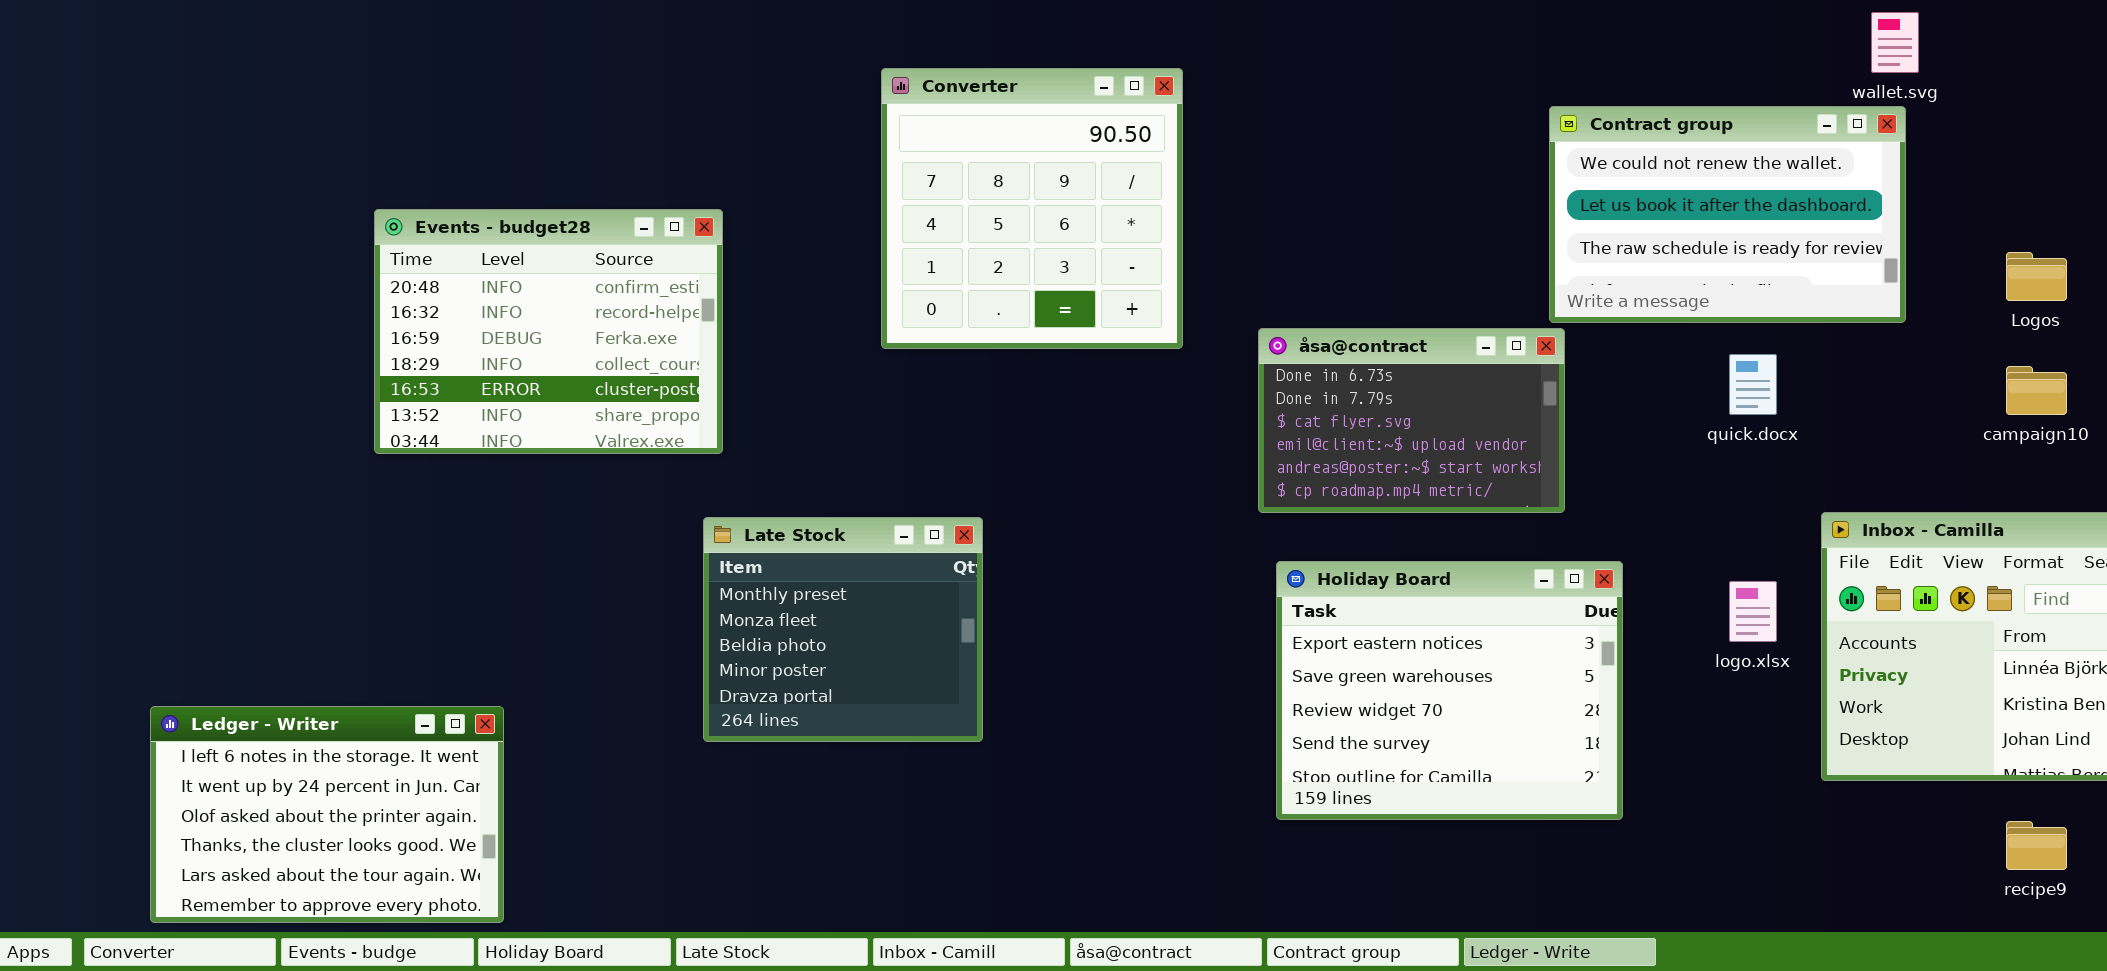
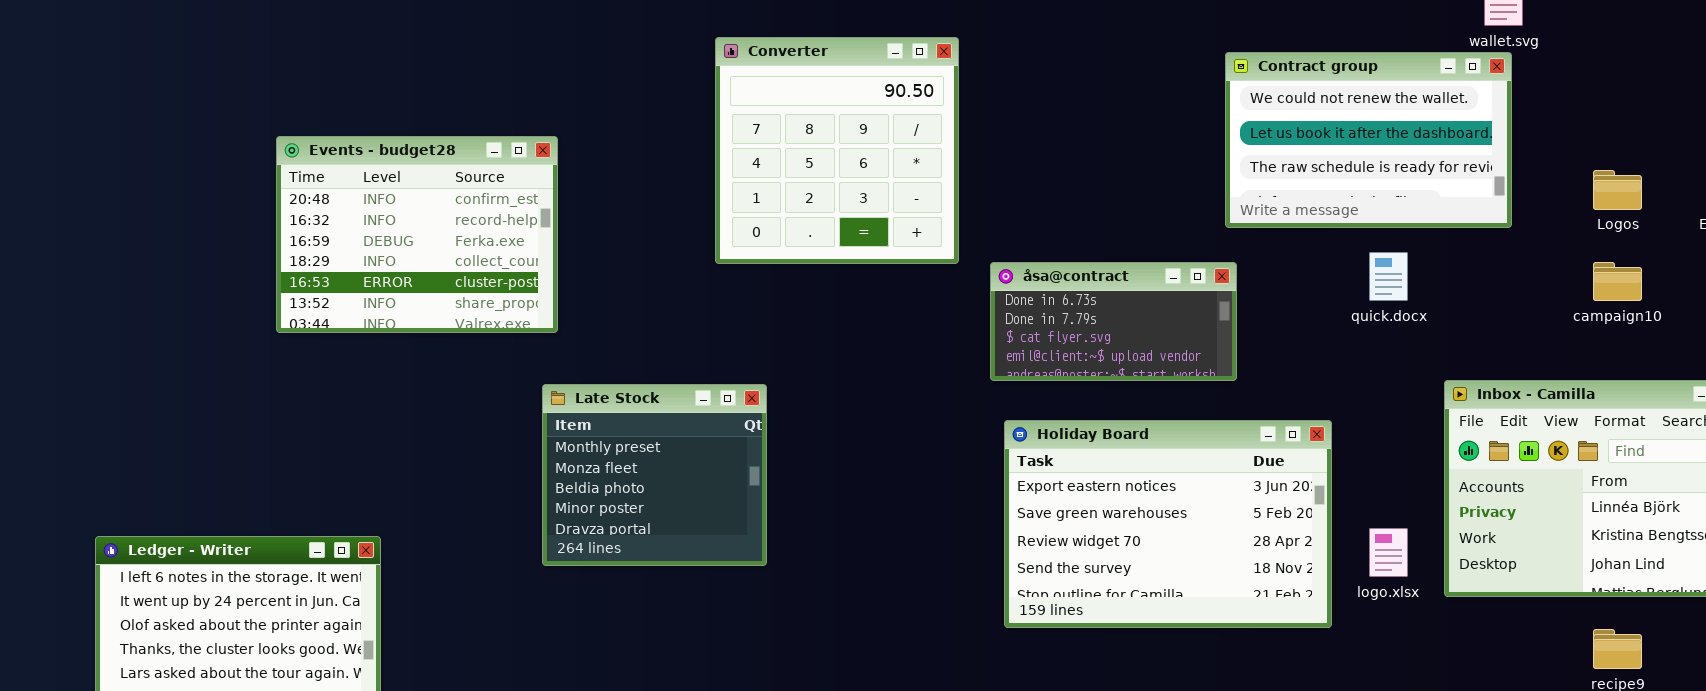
Converter: [881,68,1183,349] -> [715,37,959,264], moved
åsa@contract: [1258,328,1565,513] -> [990,262,1237,381], resized
Holiday Board: [1276,561,1623,820] -> [1004,420,1332,628], resized
logo.xlsx: [1729,581,1777,642] -> [1369,528,1408,577], moved

